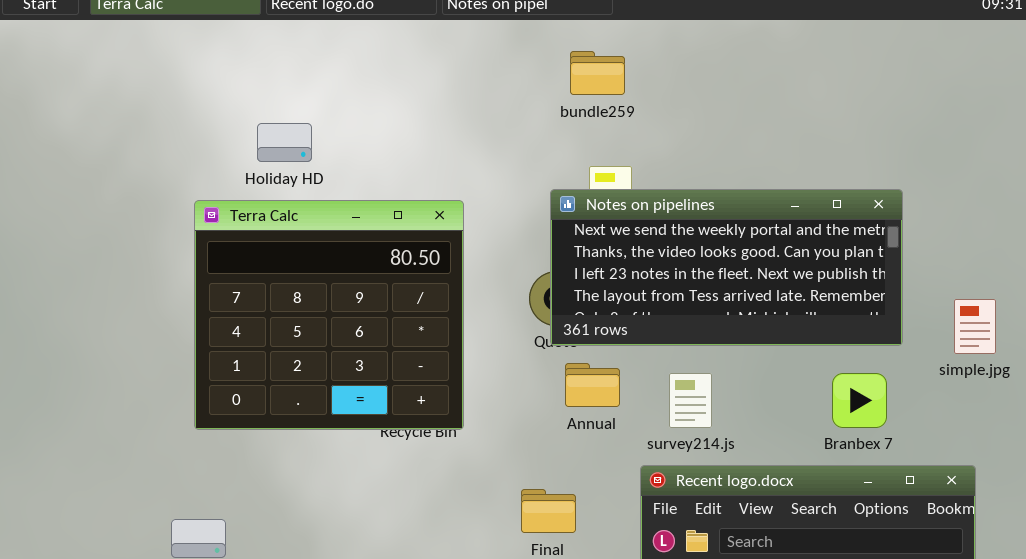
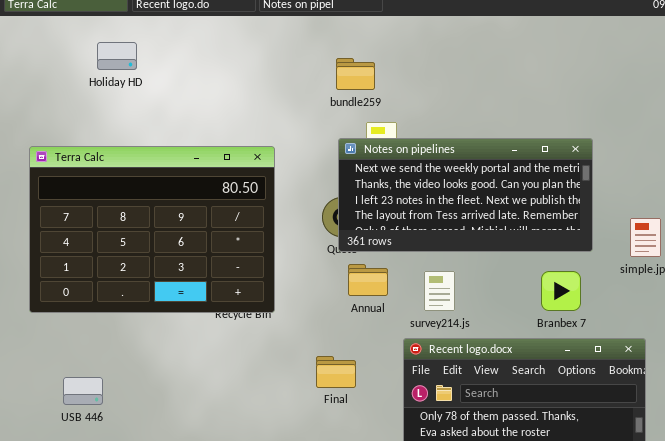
bundle259: [570,51,625,95] -> [336,58,375,90], moved
Holiday HD: [257,123,312,162] -> [97,42,137,70], moved
Terra Calc: [194,200,464,430] -> [29,146,275,313], resized

